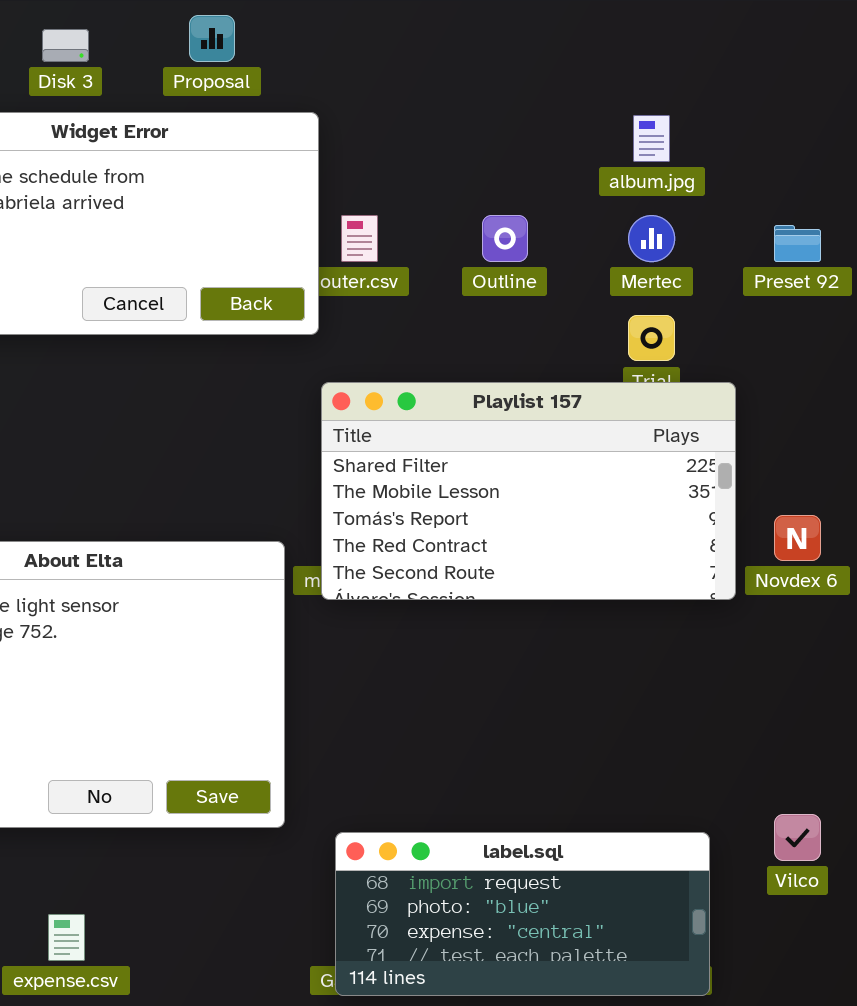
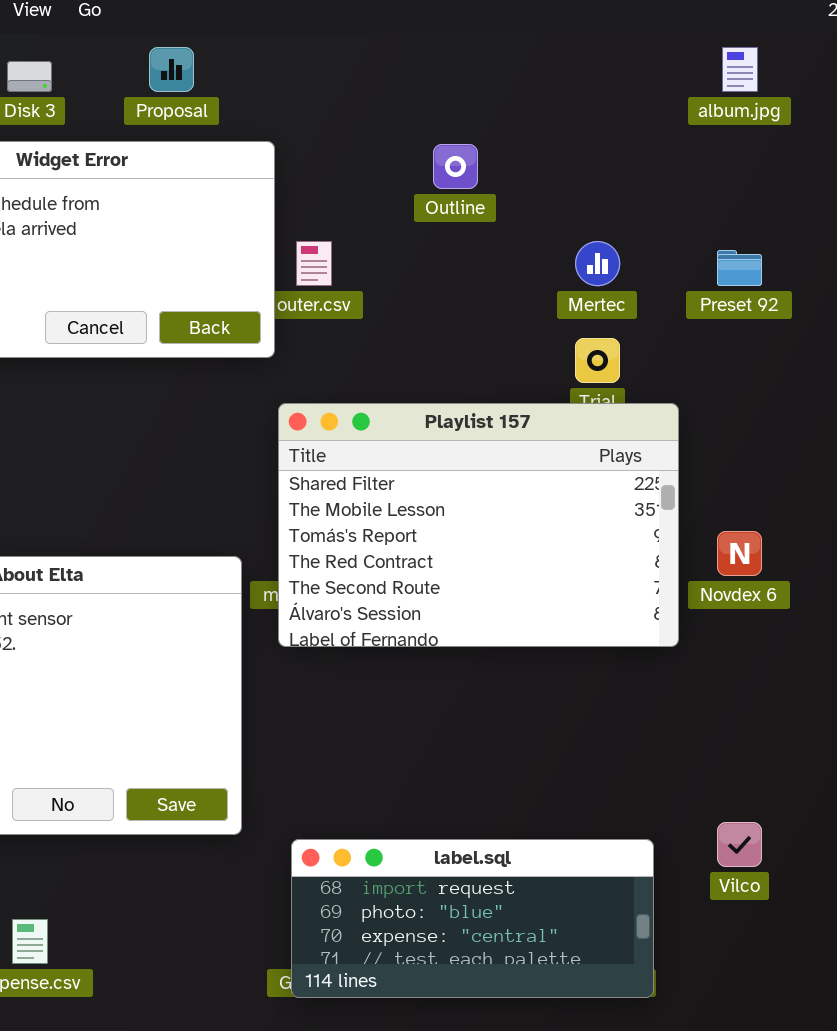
album.jpg: [633,115,670,162] -> [722,47,758,92], moved
Outline: [482,215,528,262] -> [433,144,478,189], moved
Playlist 157: [321,382,736,600] -> [278,403,679,647], resized

